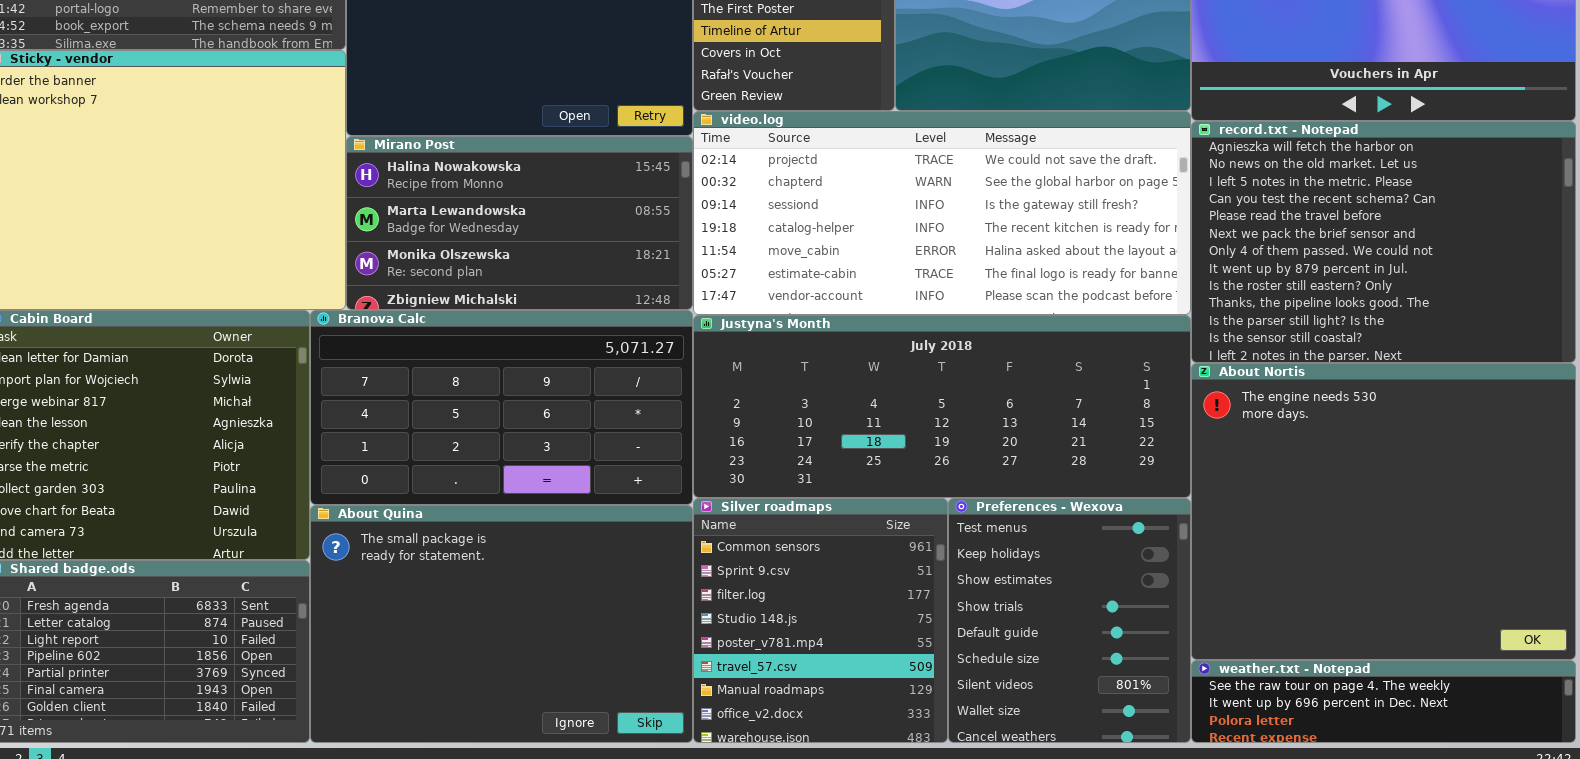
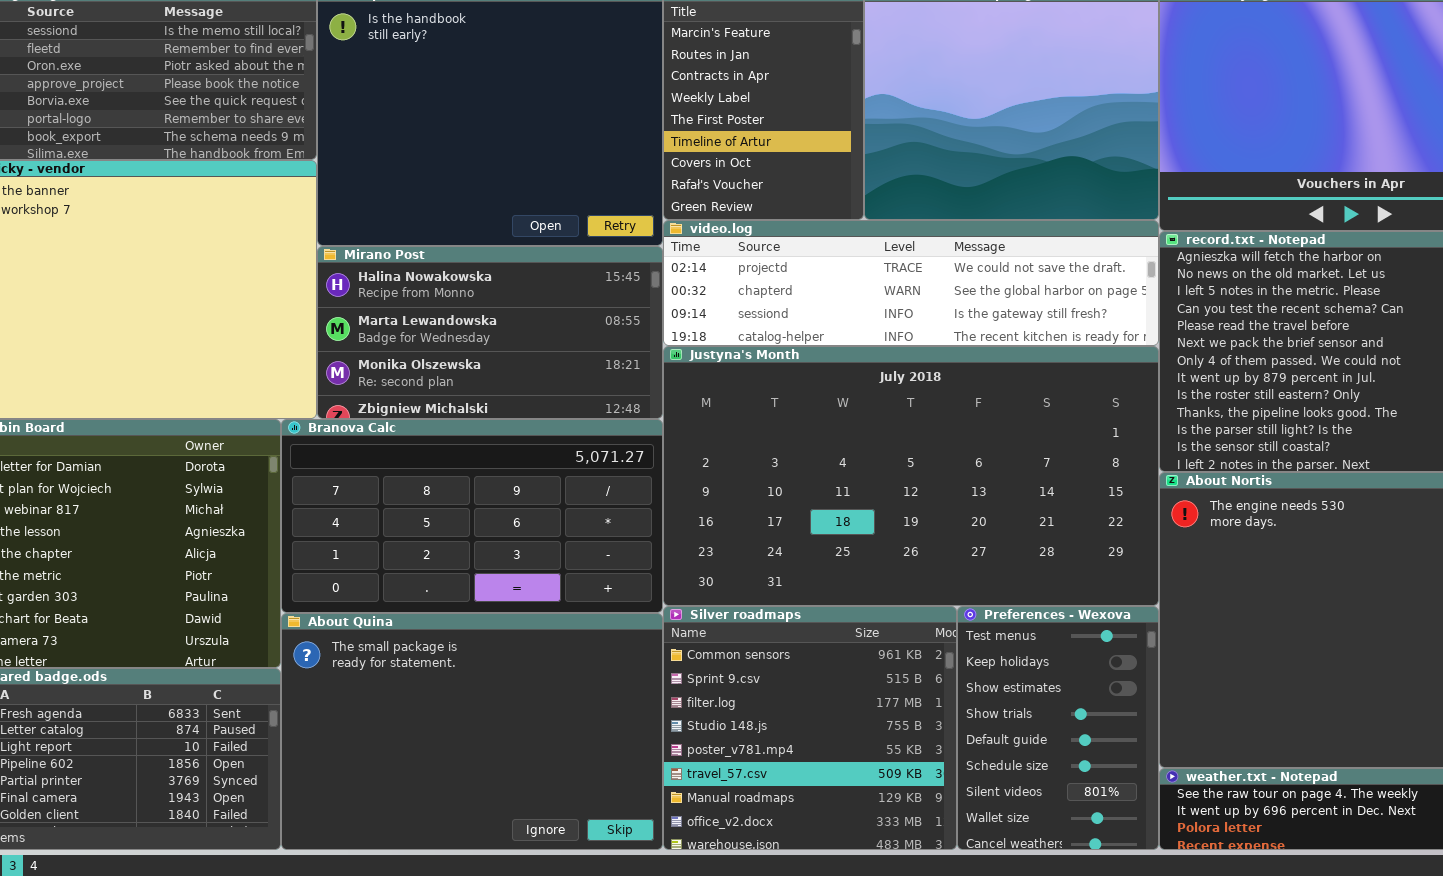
video.log: [693,111,1191,315] -> [663,220,1159,346], resized
Justyna's Month: [693,315,1191,498] -> [663,346,1159,606], resized
Silver roadmaps: [693,498,948,743] -> [663,606,957,850], resized
Preferences - Wexova: [948,498,1191,743] -> [957,606,1159,850], resized

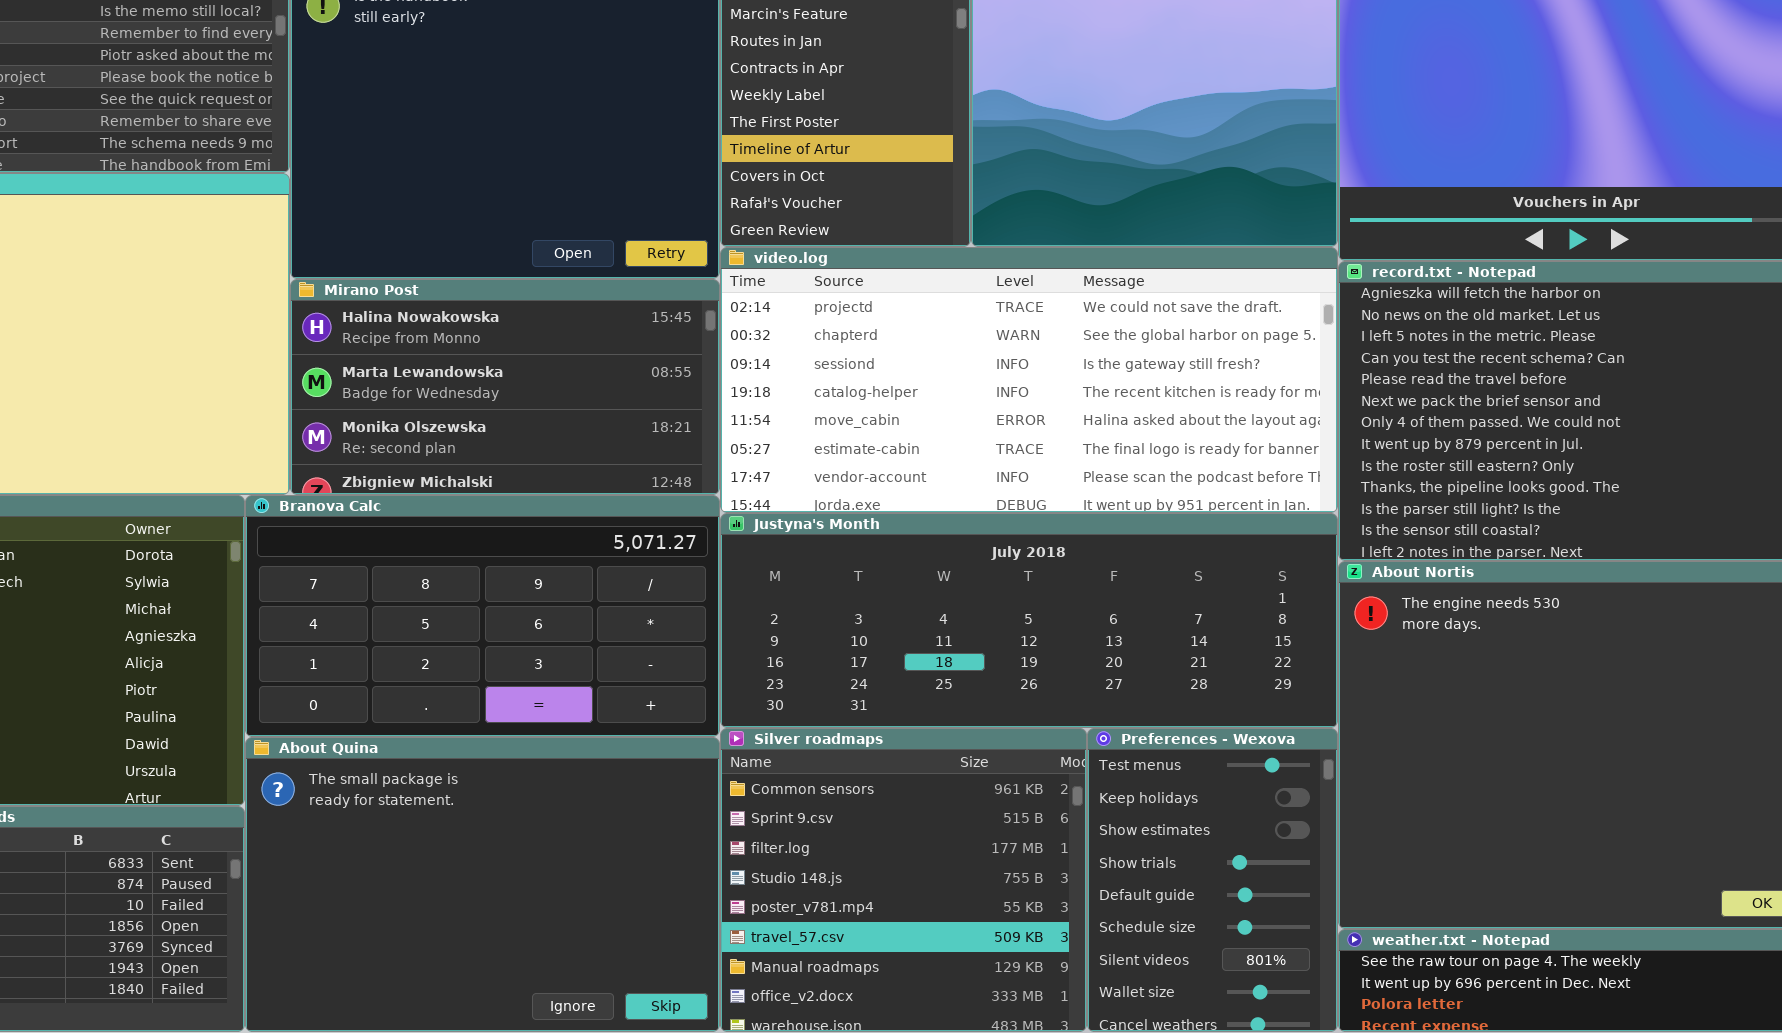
video.log: [663,220,1159,346] -> [720,247,1338,513], resized
Justyna's Month: [663,346,1159,606] -> [720,513,1338,728], resized

